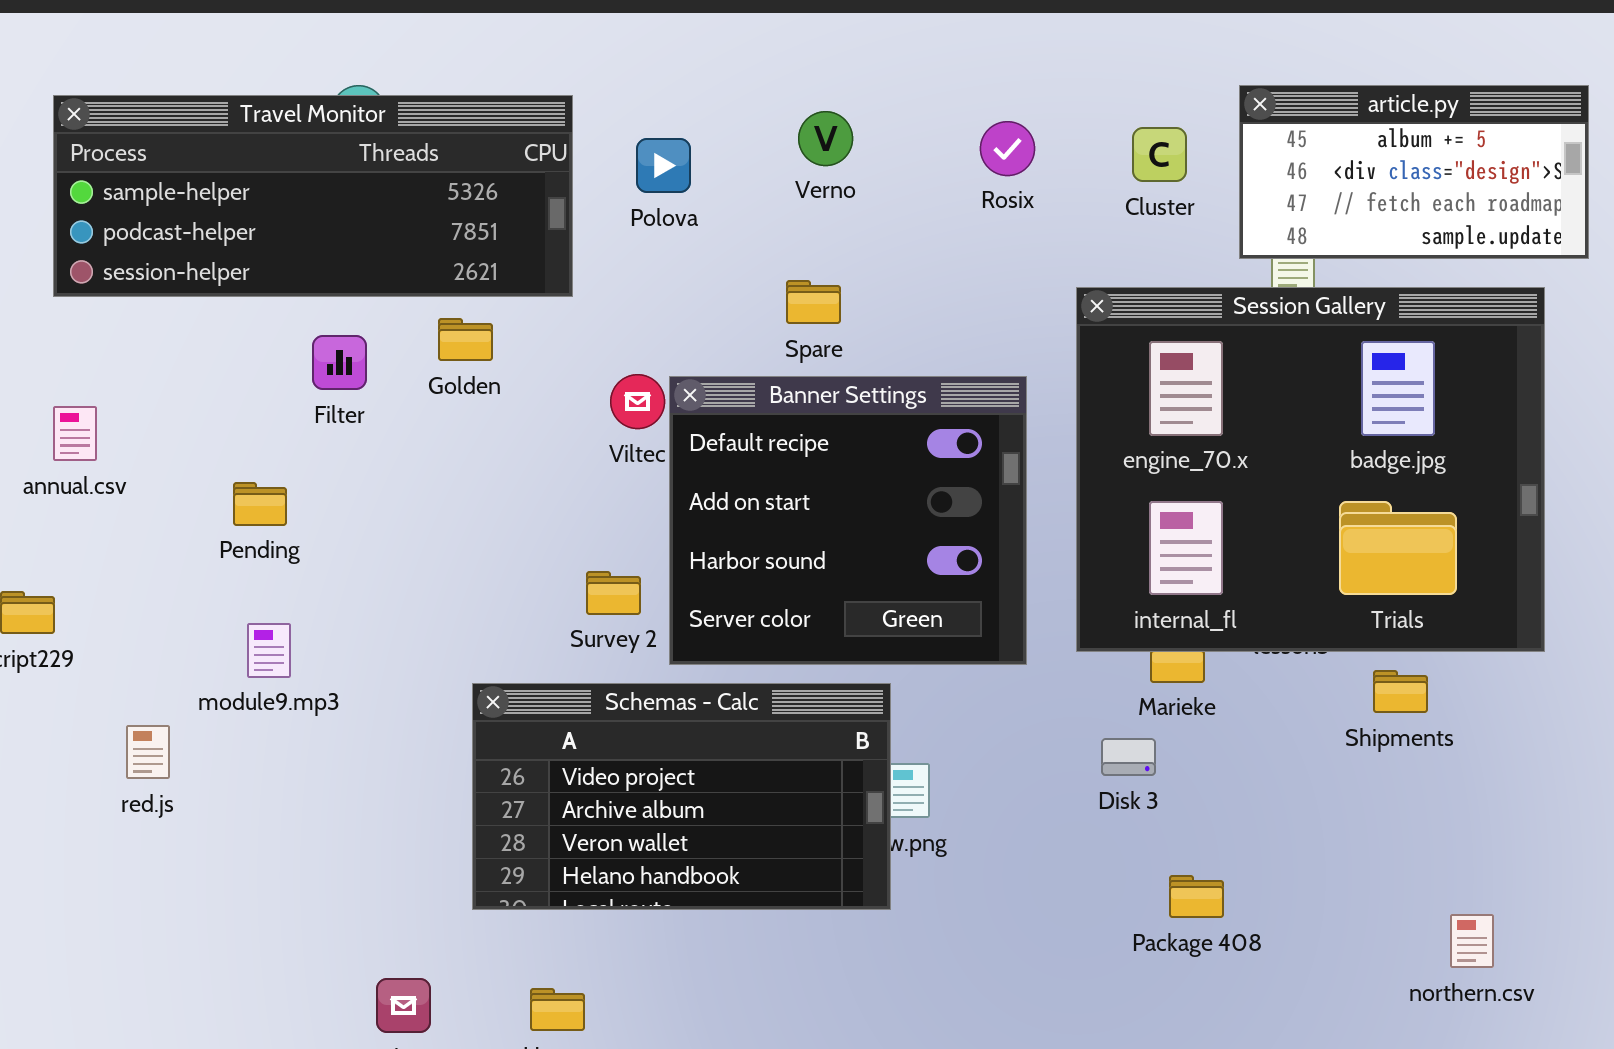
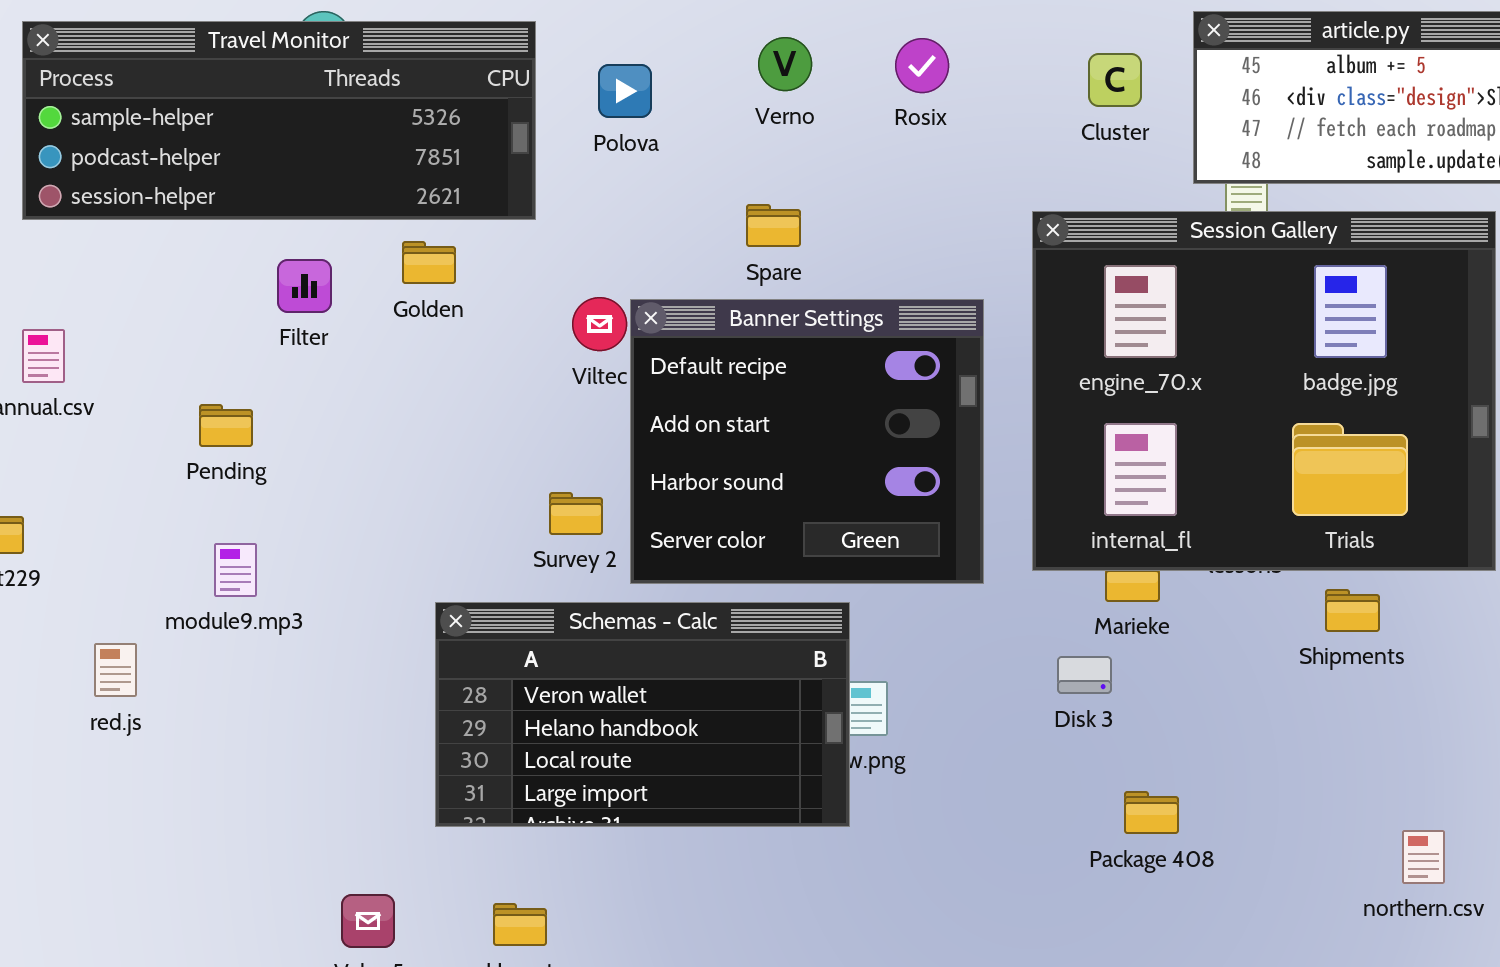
Rosix: [980,121,1035,176] -> [895,38,949,93], moved
Schemas - Calc: [472,683,891,910] -> [435,602,850,827], scrolled down 2 rows

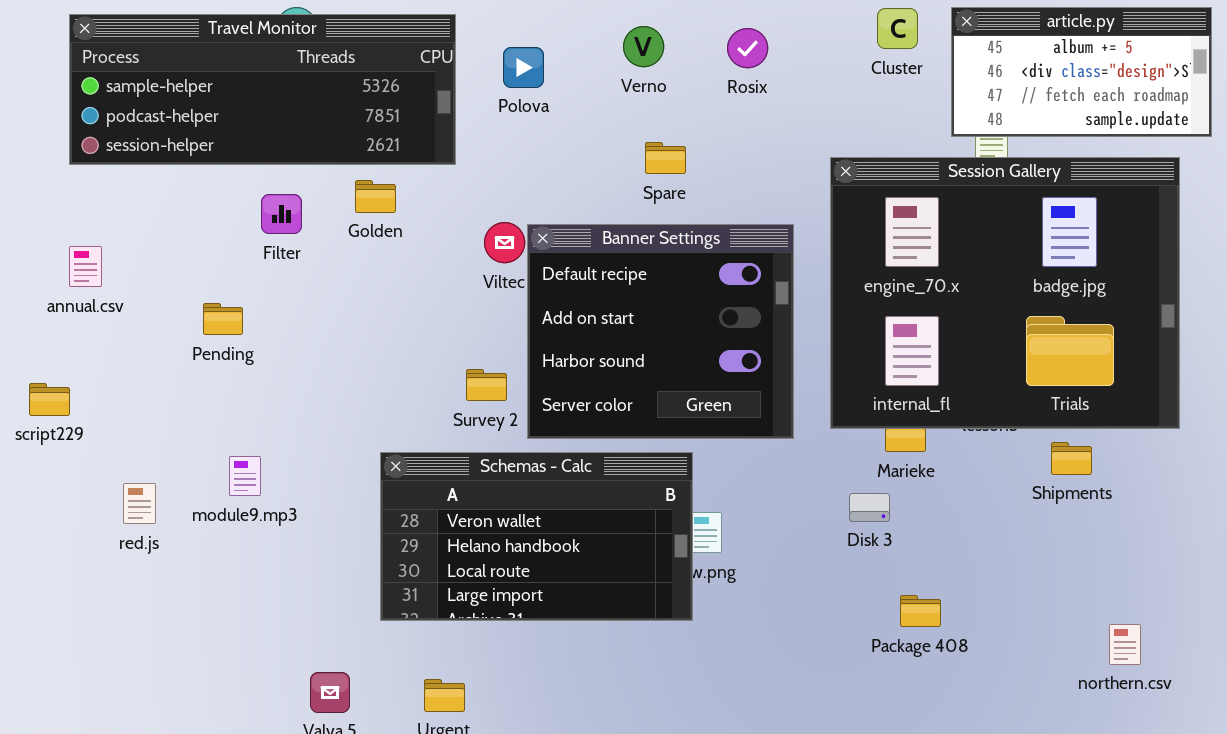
Cluster: [1088,53,1142,107] -> [877,8,918,49], moved
Spare: [746,204,801,247] -> [645,142,686,174], moved
module9.mp3: [214,543,257,597] -> [229,456,261,496], moved

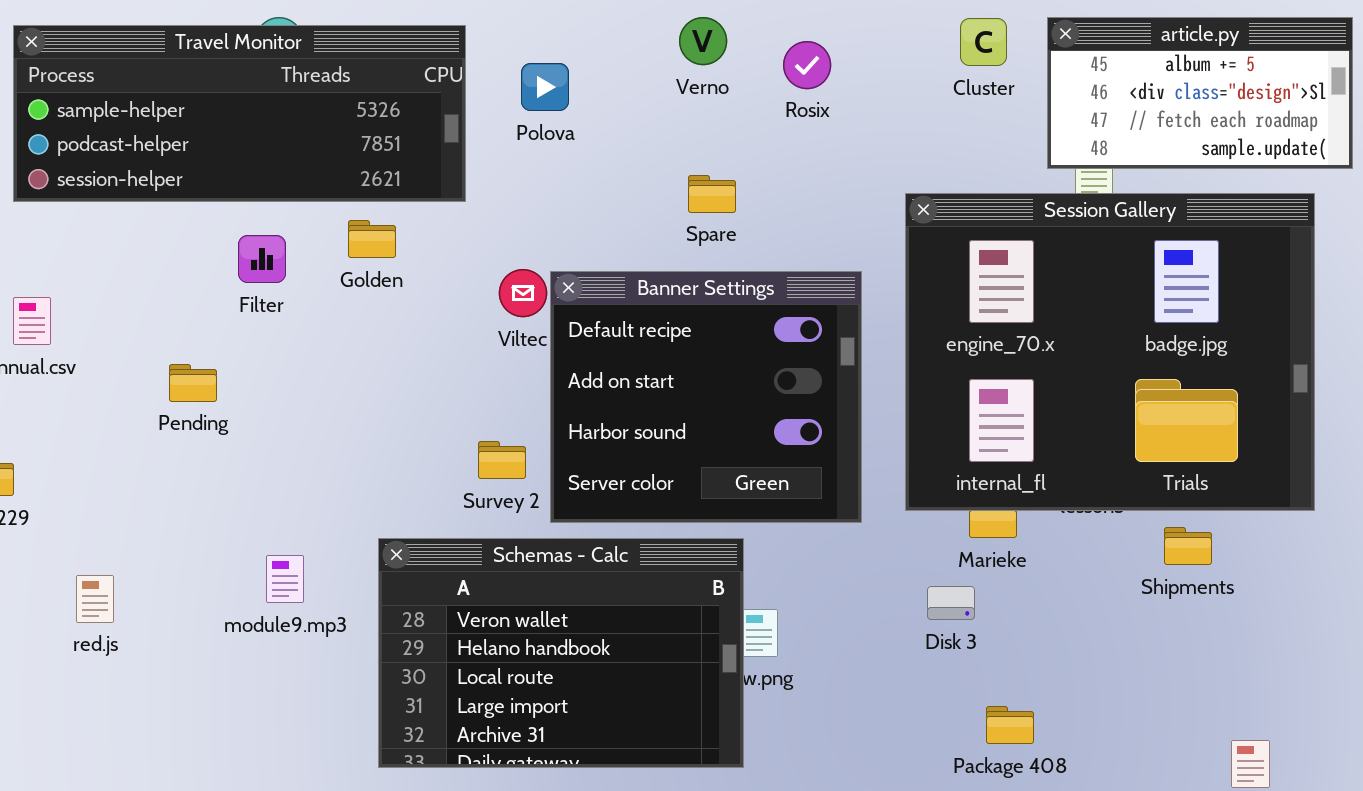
Verno: [623,26,664,67] -> [679,17,727,65], moved
Schemas - Calc: [380,452,693,621] -> [378,538,744,768], resized
module9.mp3: [229,456,261,496] -> [266,555,304,603], moved

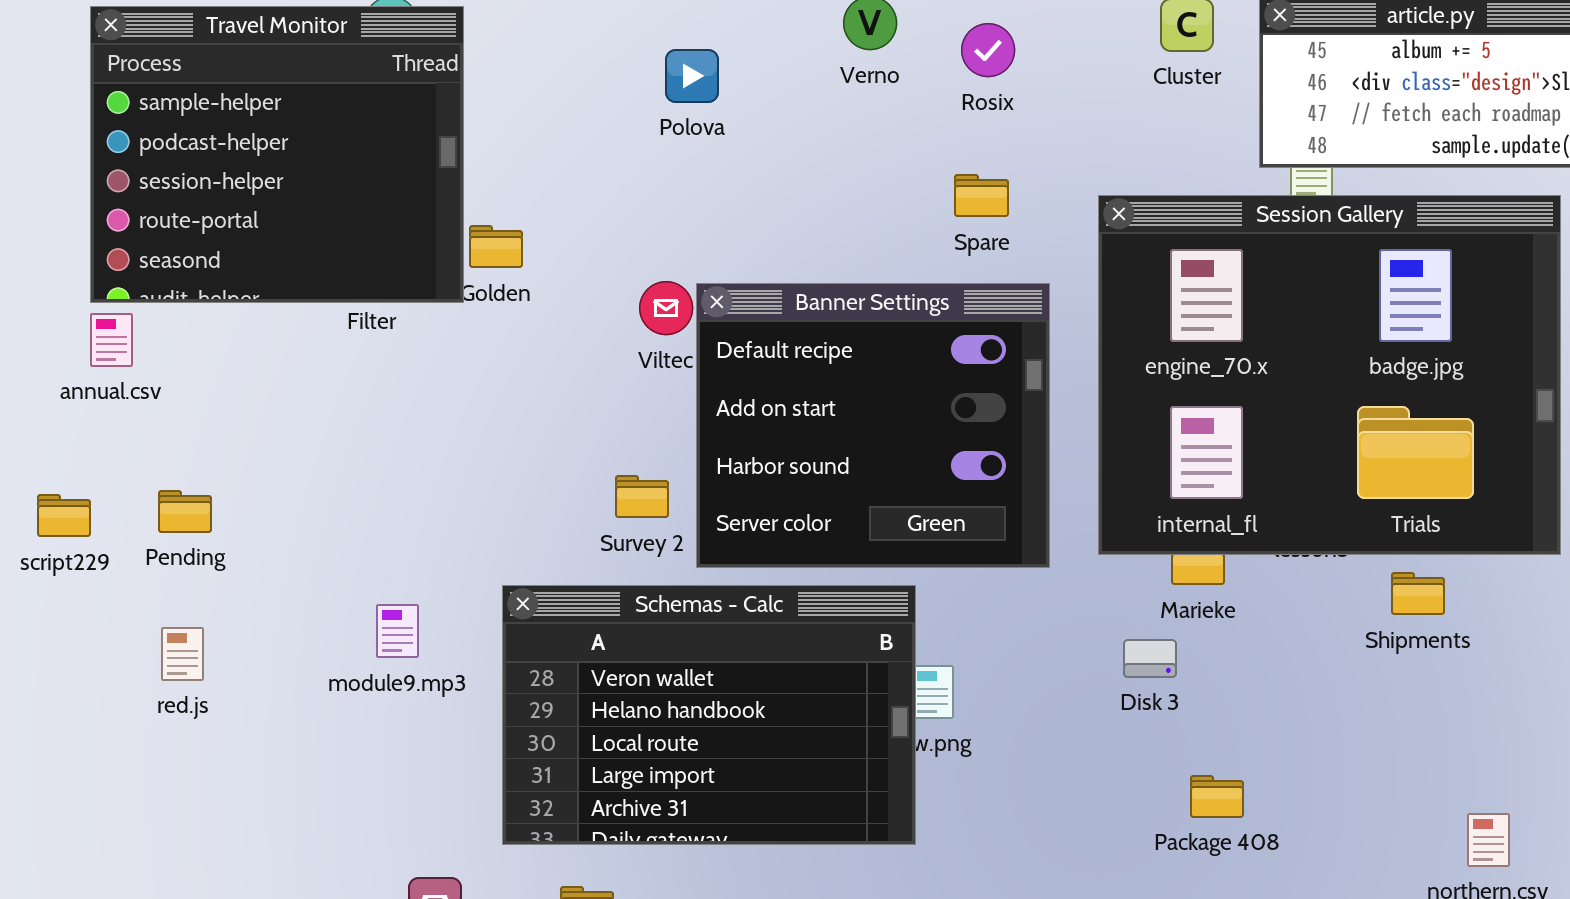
Travel Monitor: [13,25,466,202] -> [90,6,464,303], resized
Spare: [688,175,736,213] -> [954,174,1009,217], moved
Pending: [169,364,217,402] -> [158,490,212,533], moved

